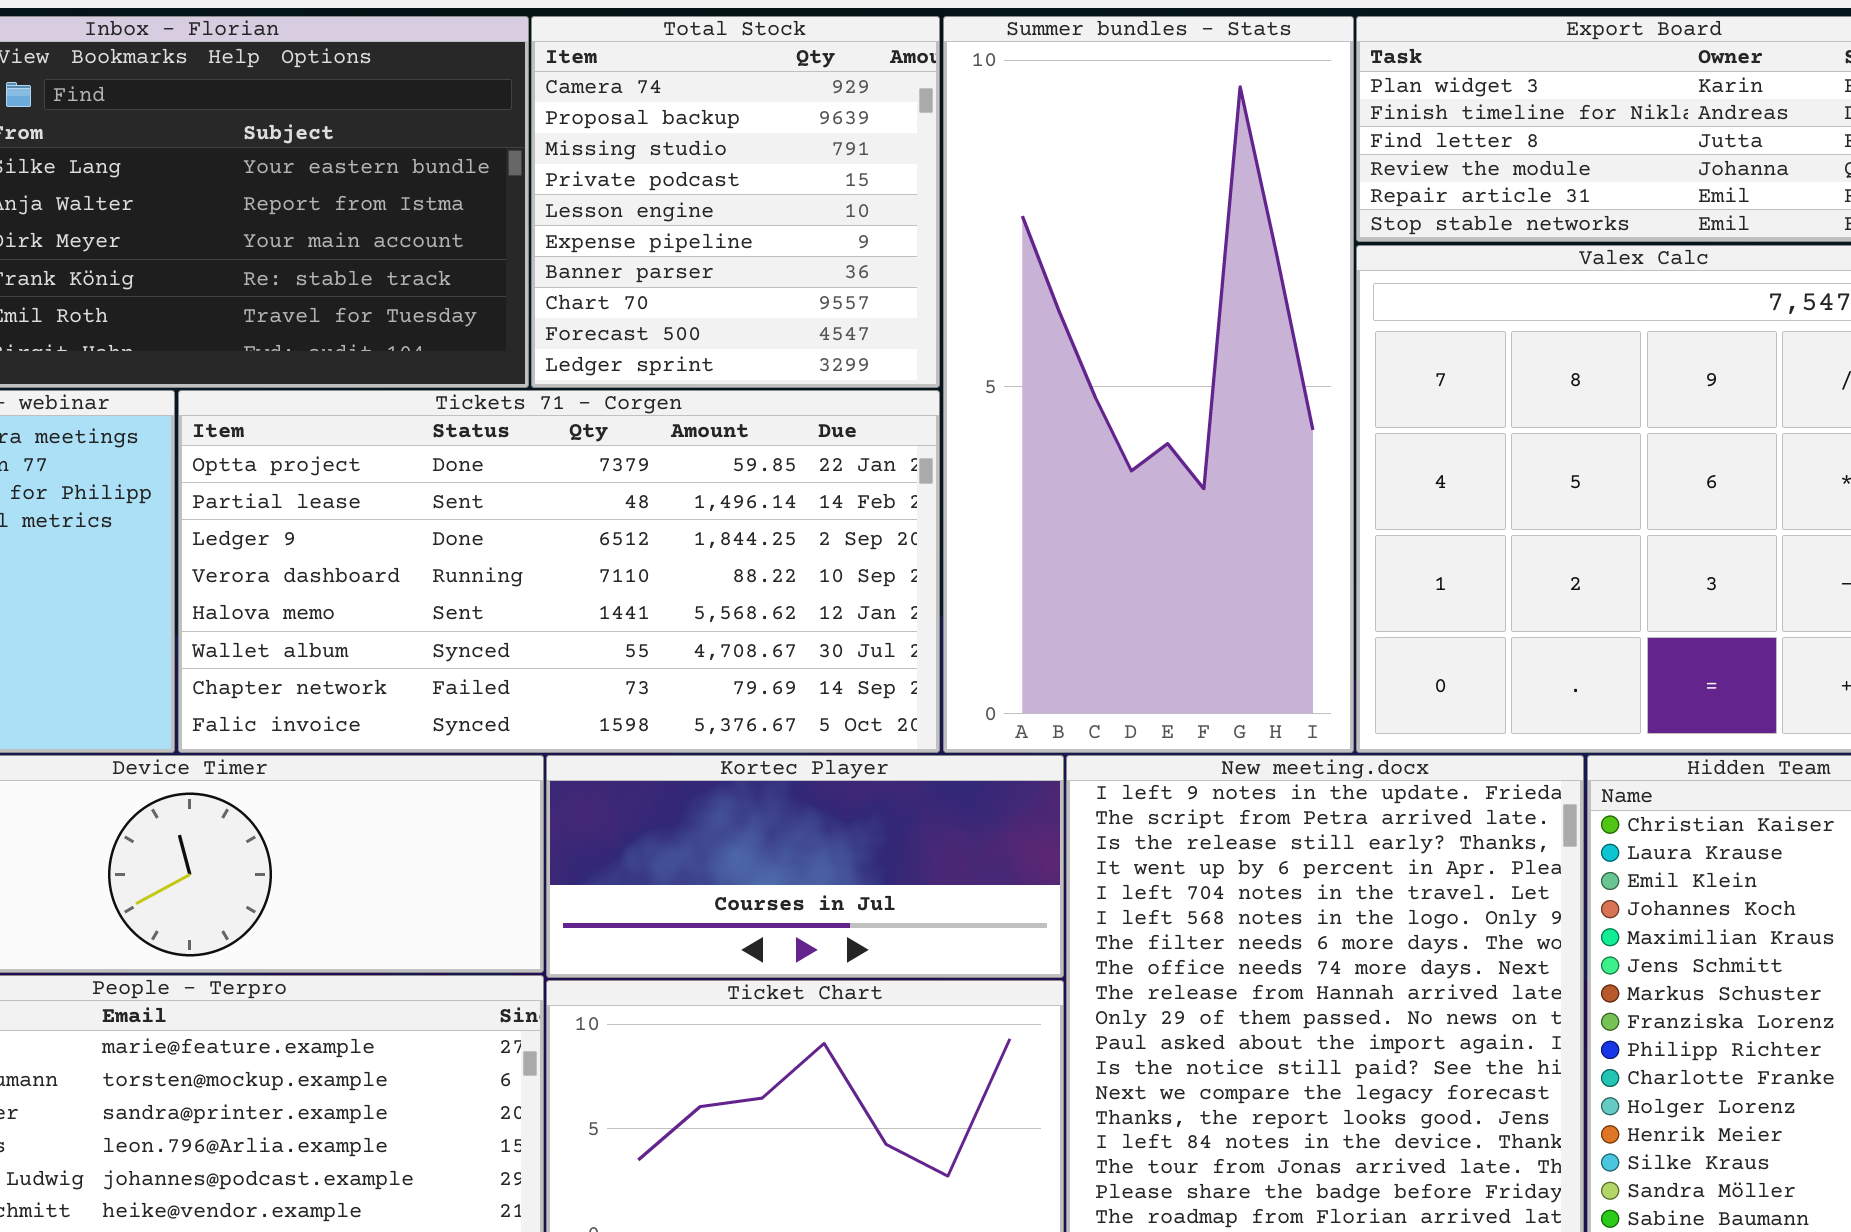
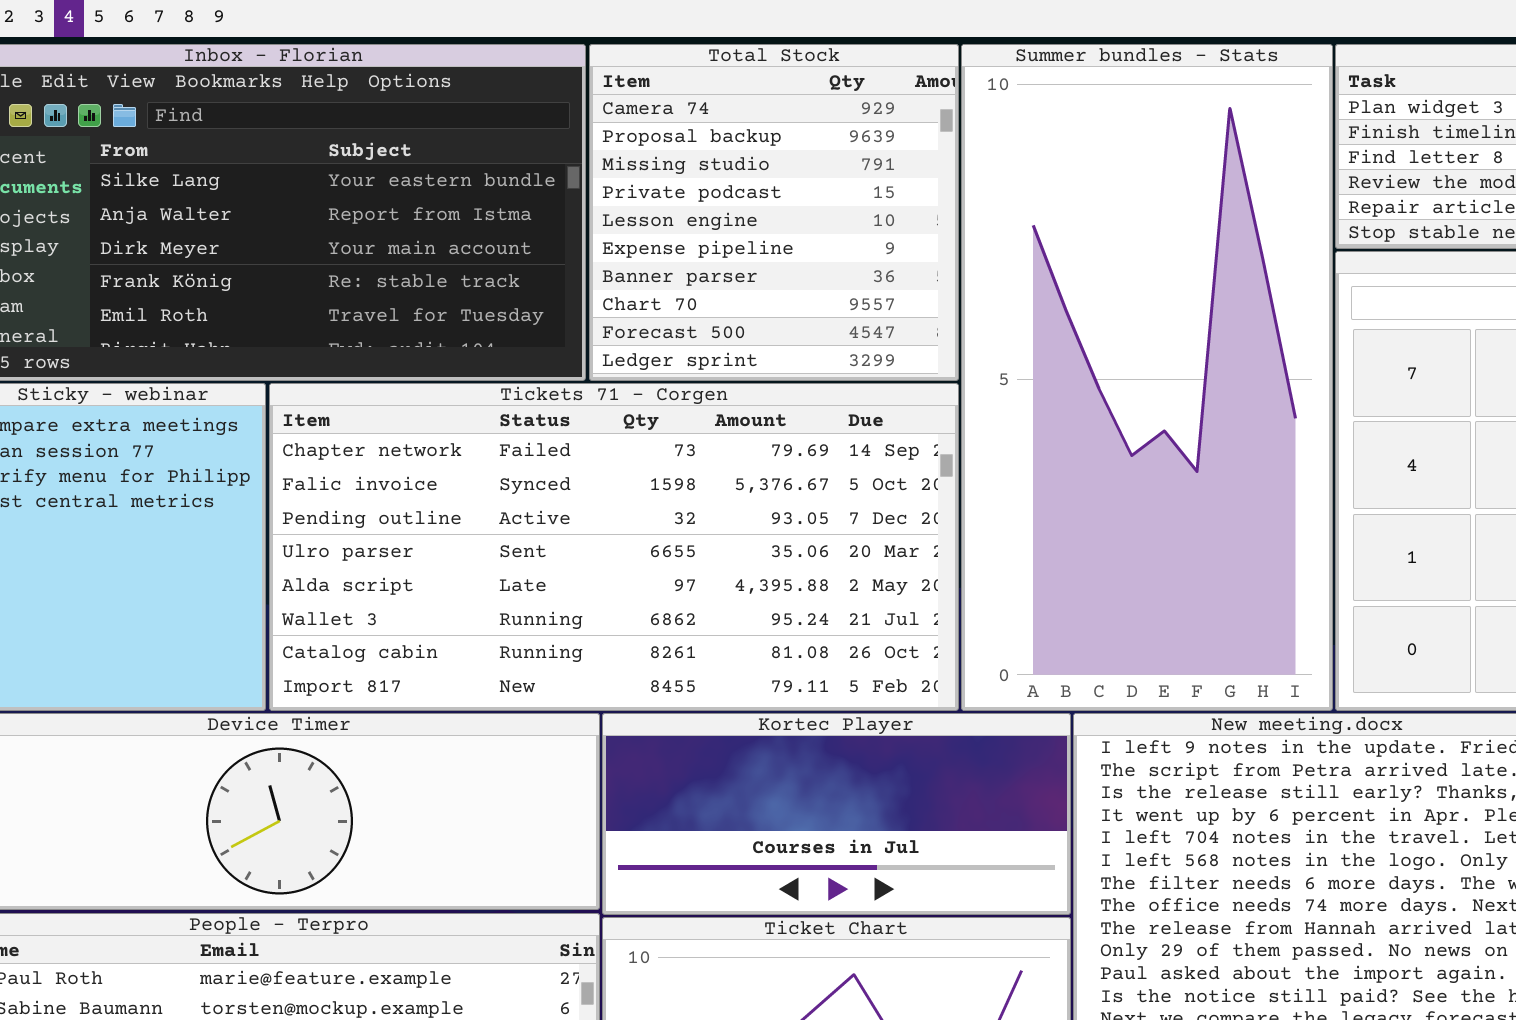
Tickets 71 - Corgen: [178,390,940,753] -> [269,383,959,711], scrolled down 6 rows

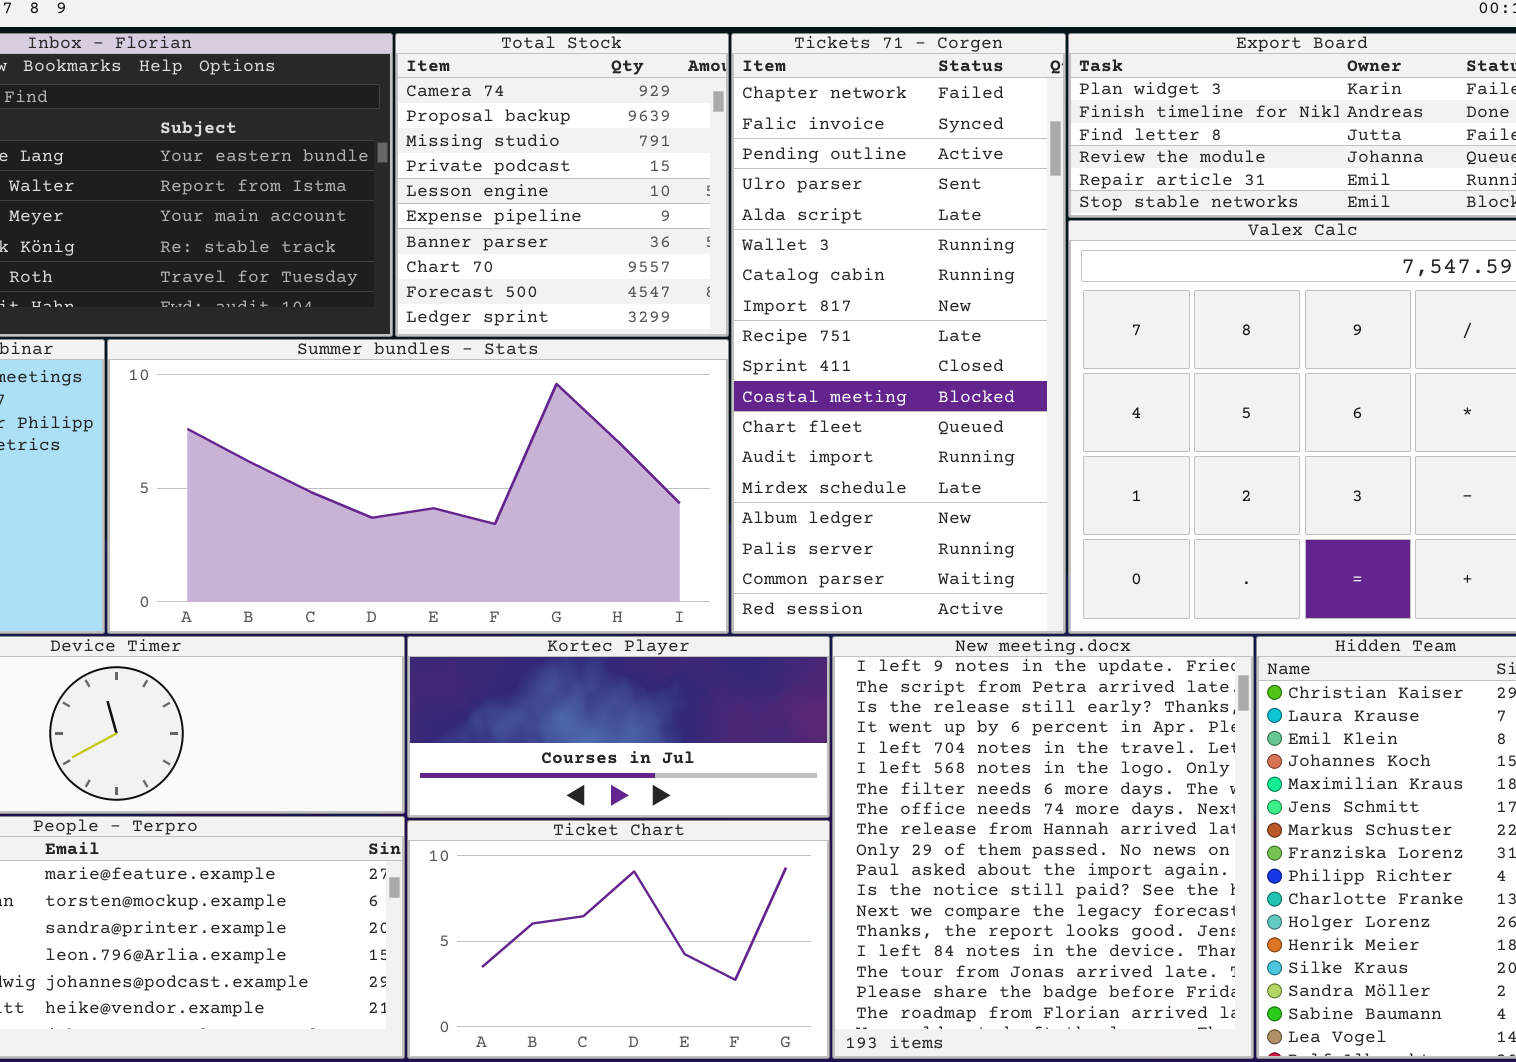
Summer bundles - Stats: [961,44,1333,711] -> [107,339,729,634], moved, resized
Tickets 71 - Corgen: [269,383,959,711] -> [731,33,1066,634], moved, resized

